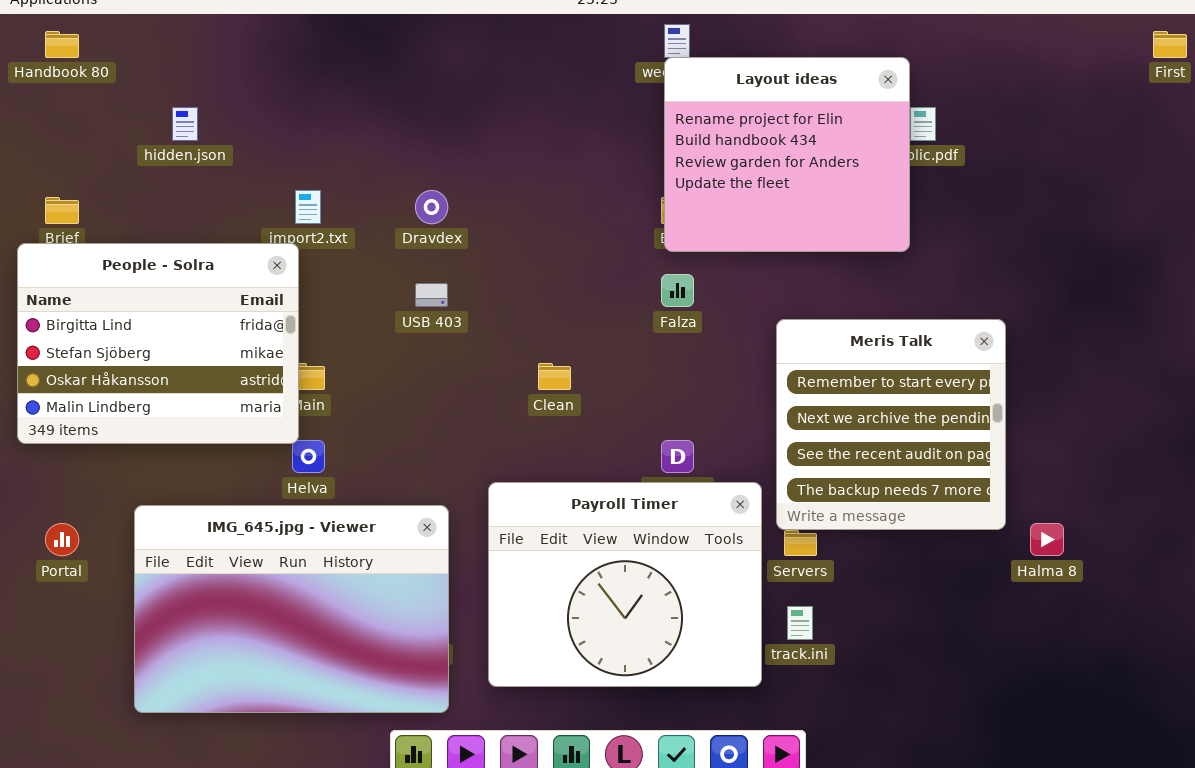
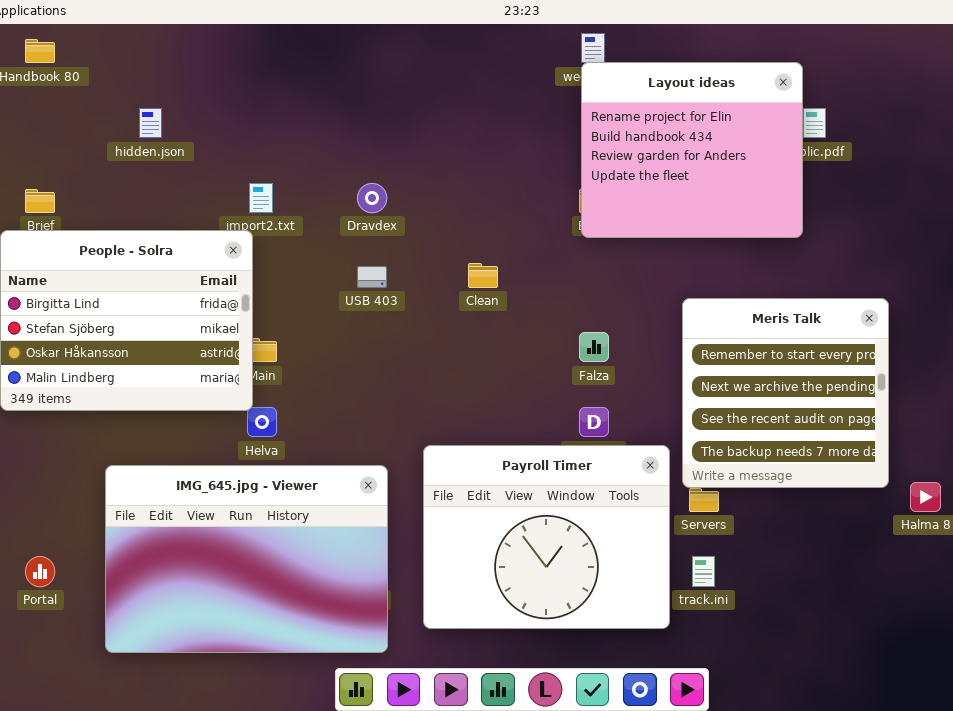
Falza: [661,274,694,307] -> [579,332,609,362], moved
Clean: [538,363,571,390] -> [468,263,498,288], moved
Portal: [45,523,79,556] -> [25,556,55,587], moved

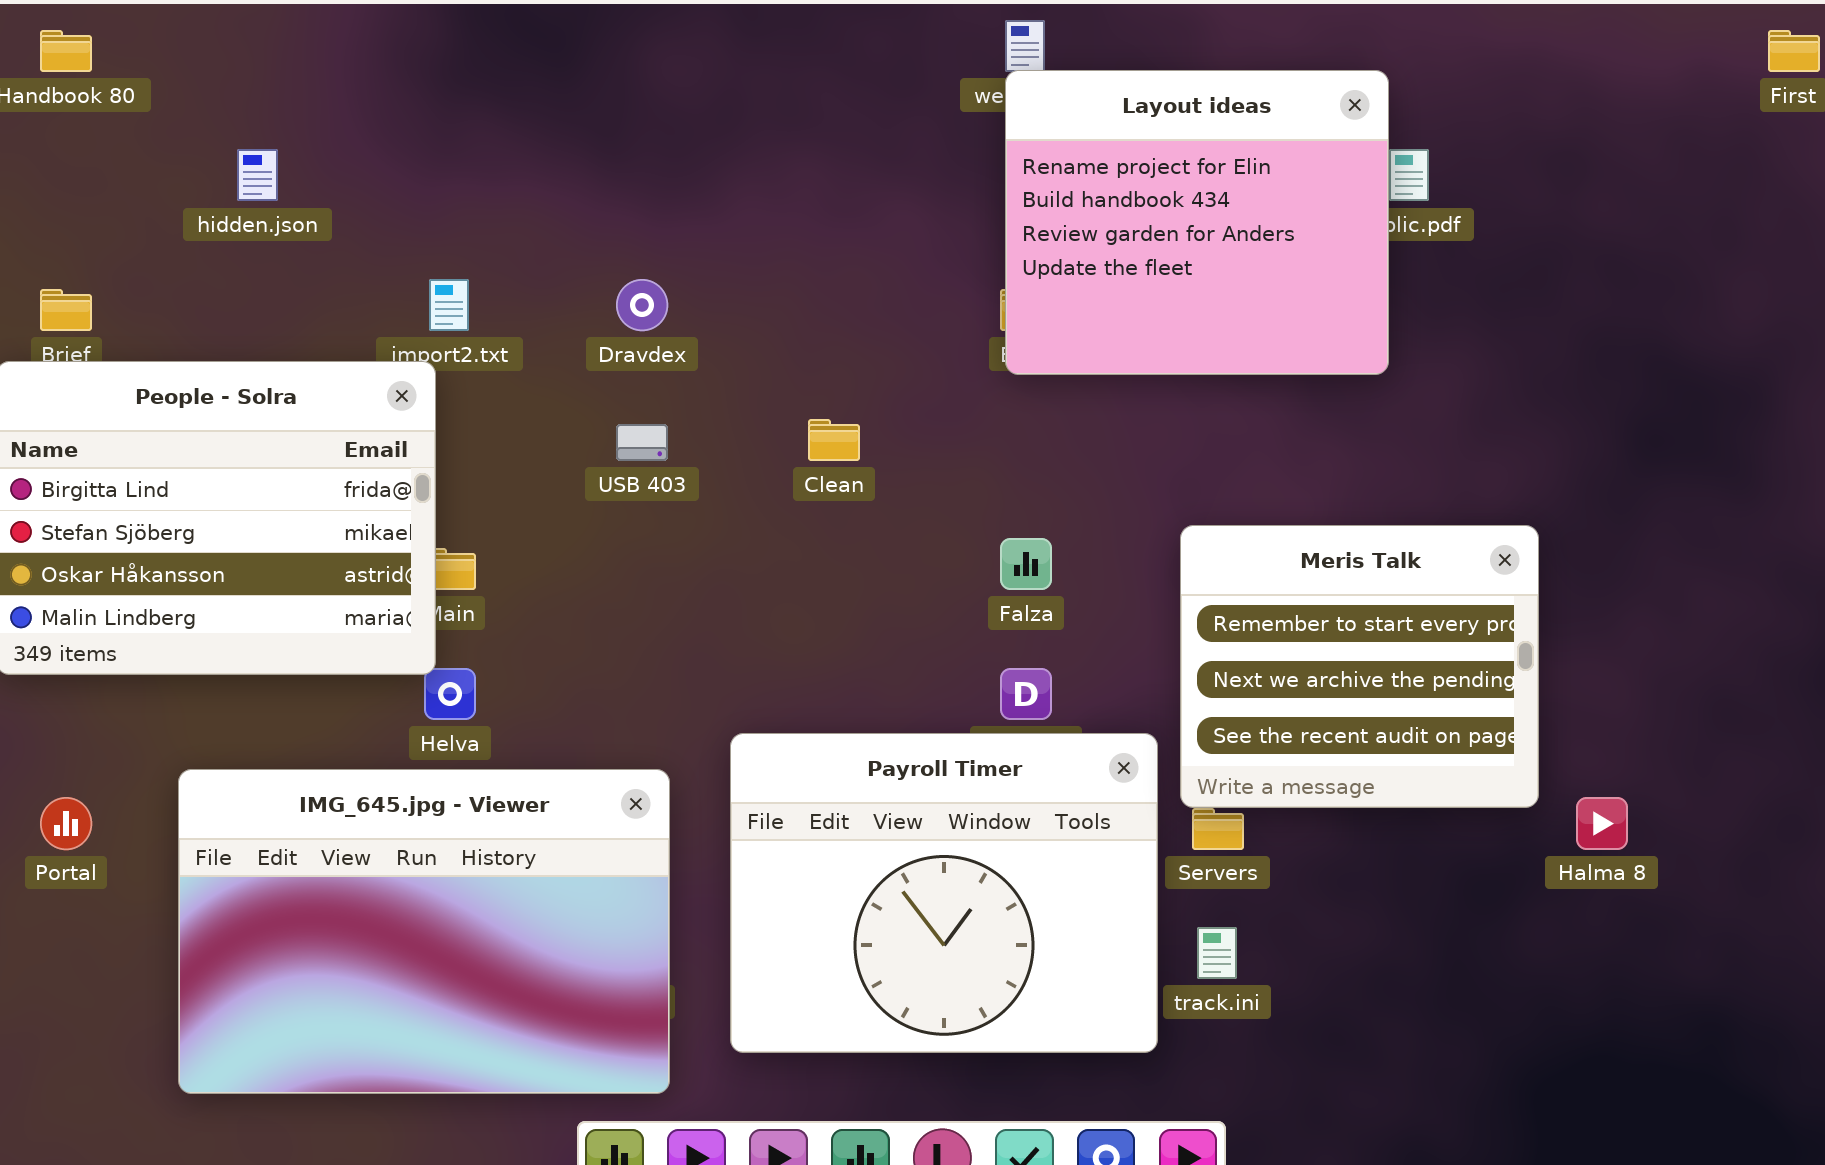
Meris Talk: [682,298,889,488] -> [1180,525,1539,808], resized
Portal: [25,556,55,587] -> [40,797,92,850], moved

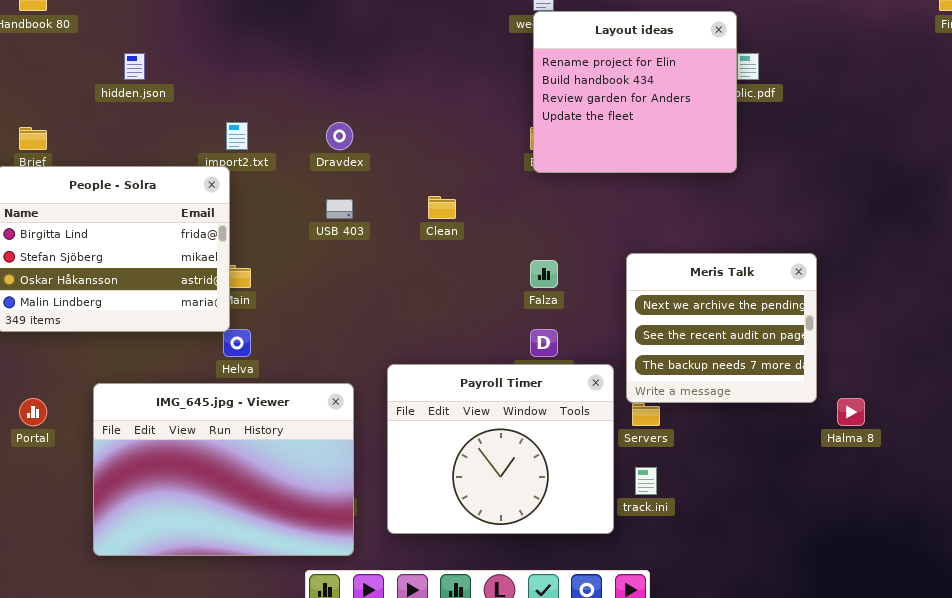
Meris Talk: [1180,525,1539,808] -> [626,253,817,403], scrolled down 1 row

